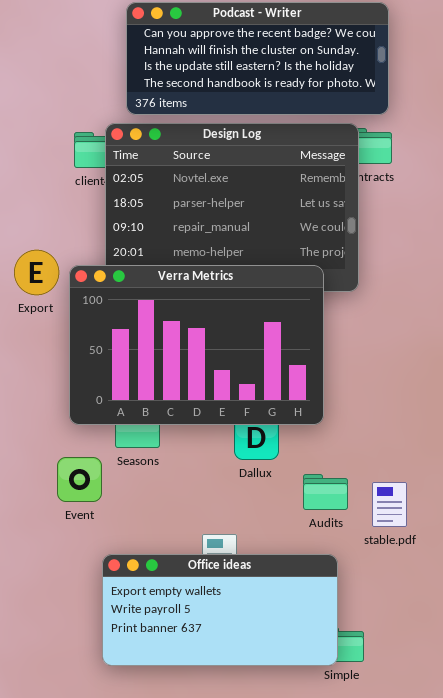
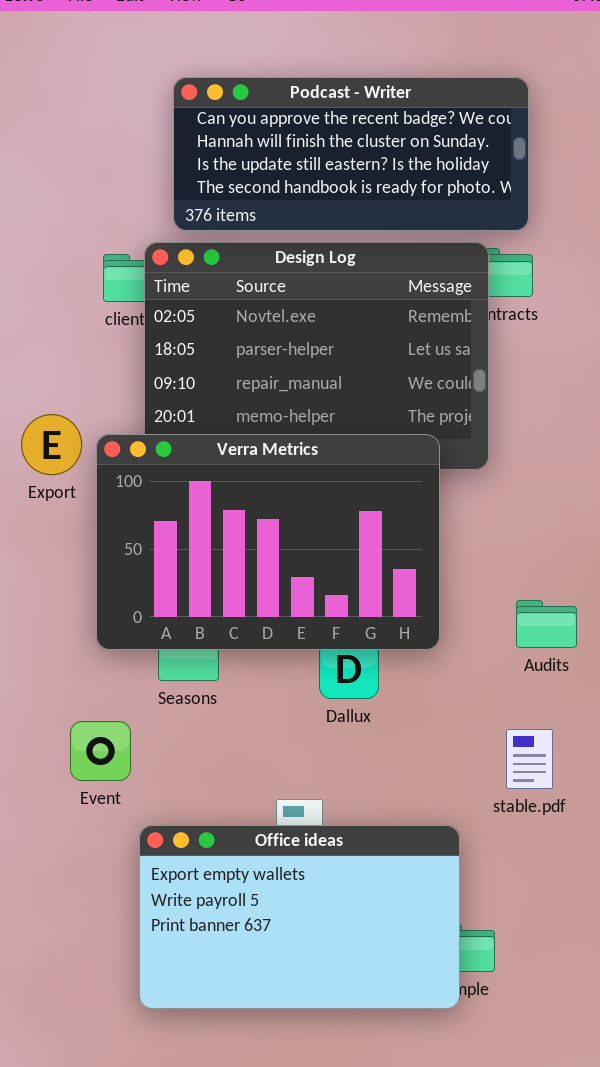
Event: [57,457,102,502] -> [70,721,131,781], moved
Audits: [303,474,348,510] -> [516,600,577,648], moved
Office ideas: [102,554,338,666] -> [139,825,460,1009], resized

